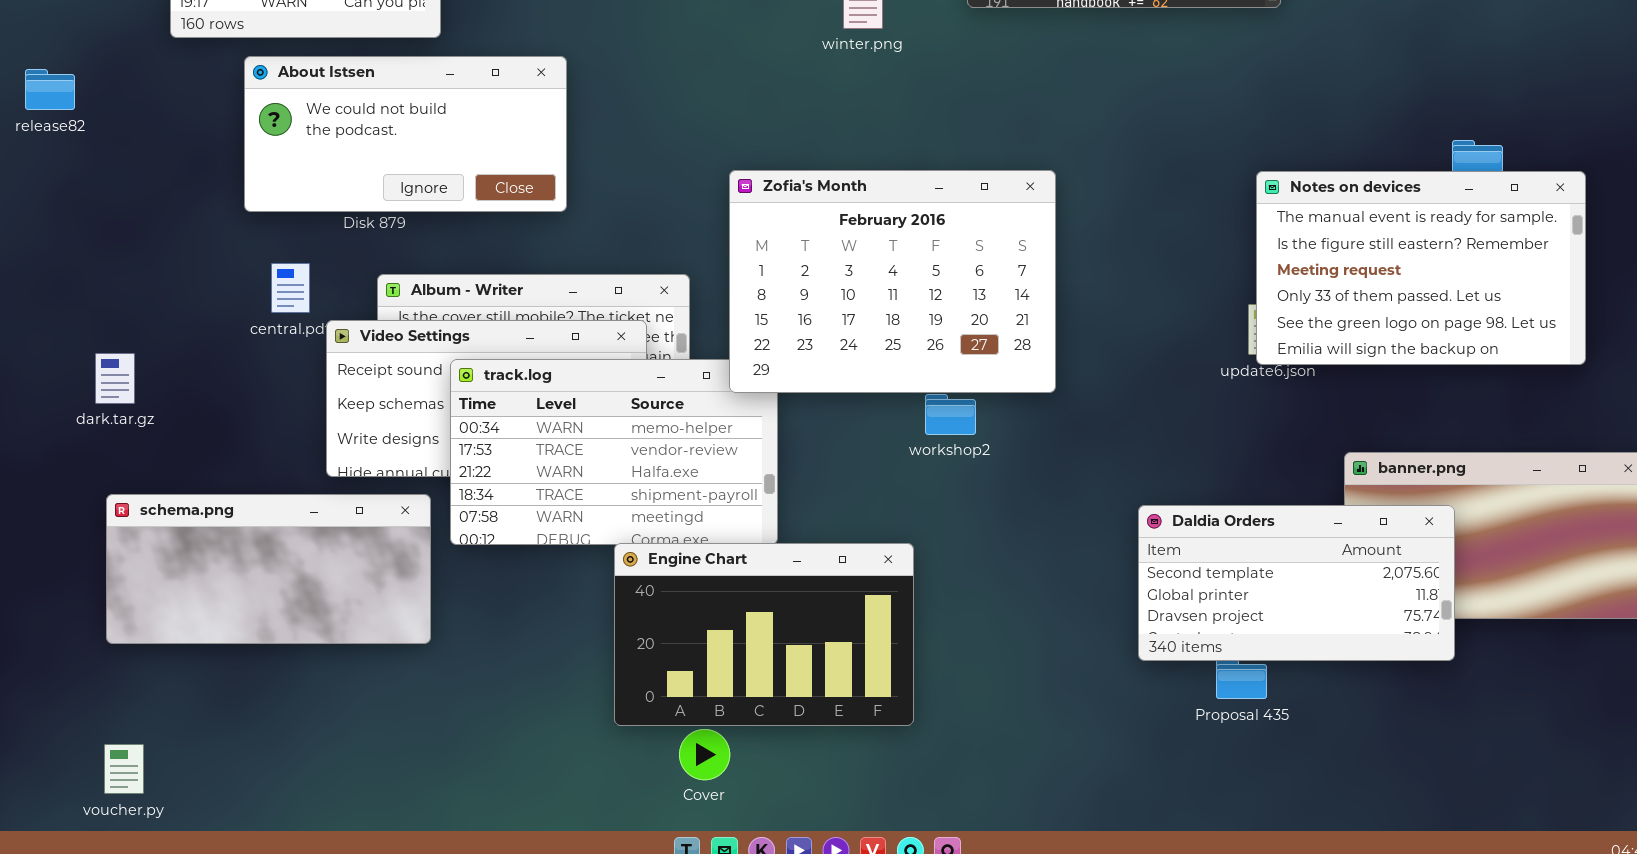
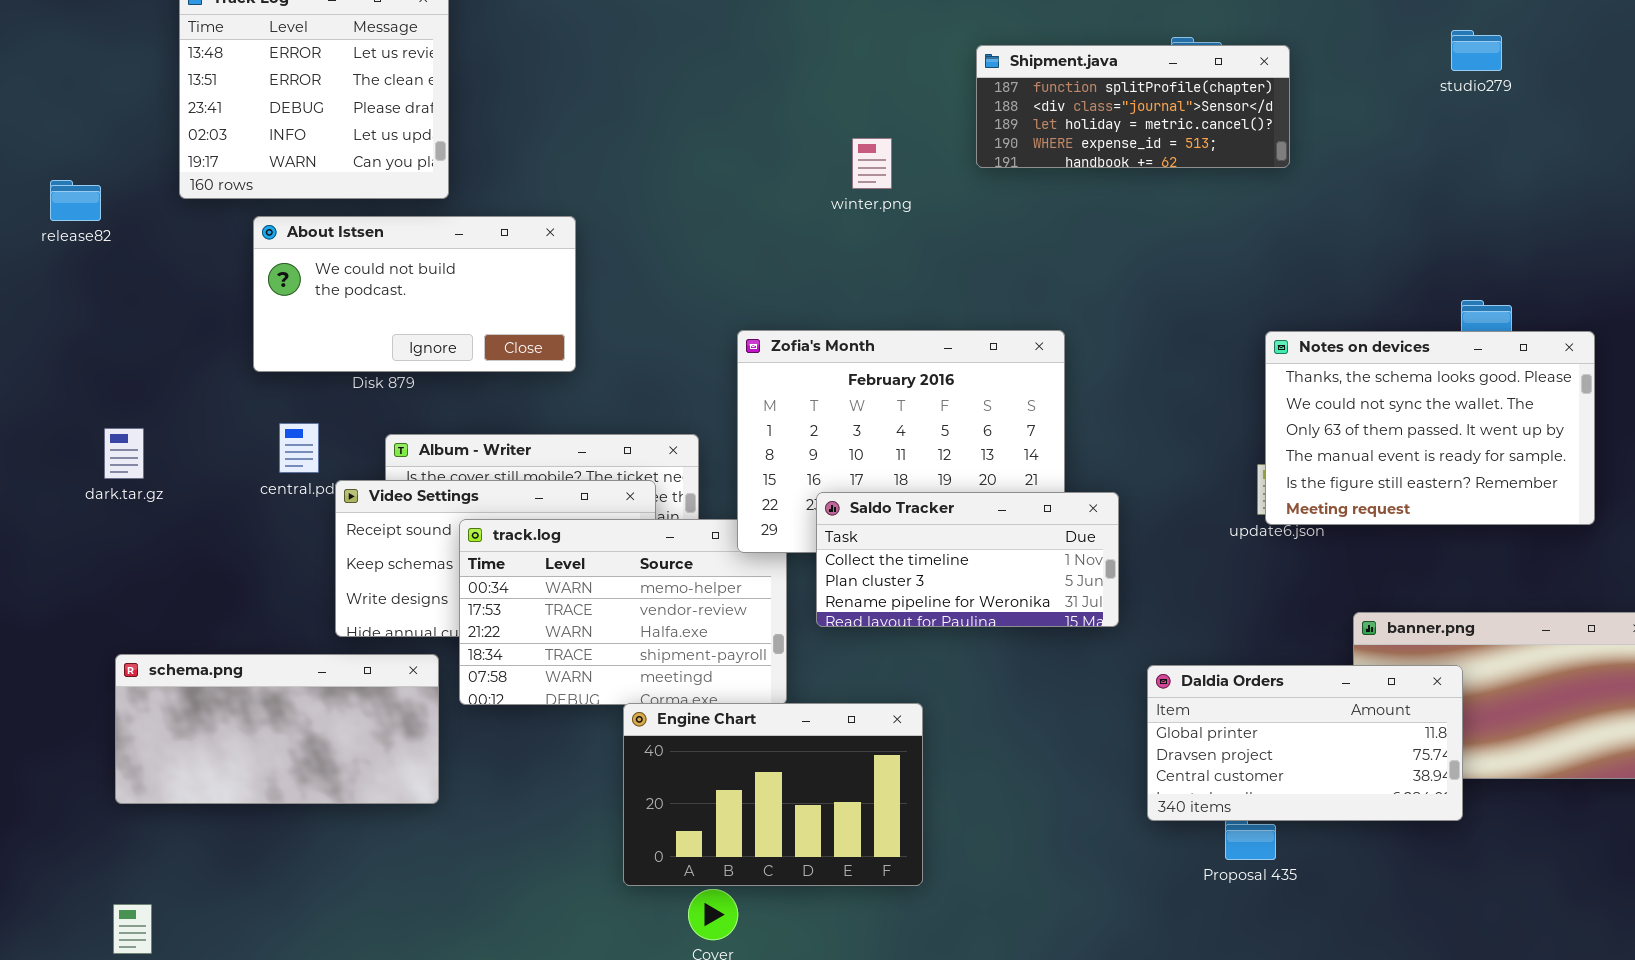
release82: [25,69,75,110] -> [50,180,101,221], moved
Notes on devices: [1256,171,1586,365] -> [1265,331,1595,525], scrolled up 3 rows
Saldo Tracker: none -> [816,492,1119,627], opened
dark.tar.gz: [95,353,135,404] -> [104,428,144,479], moved
Daldia Orders: [1138,505,1455,661] -> [1147,665,1463,821], scrolled down 1 row

